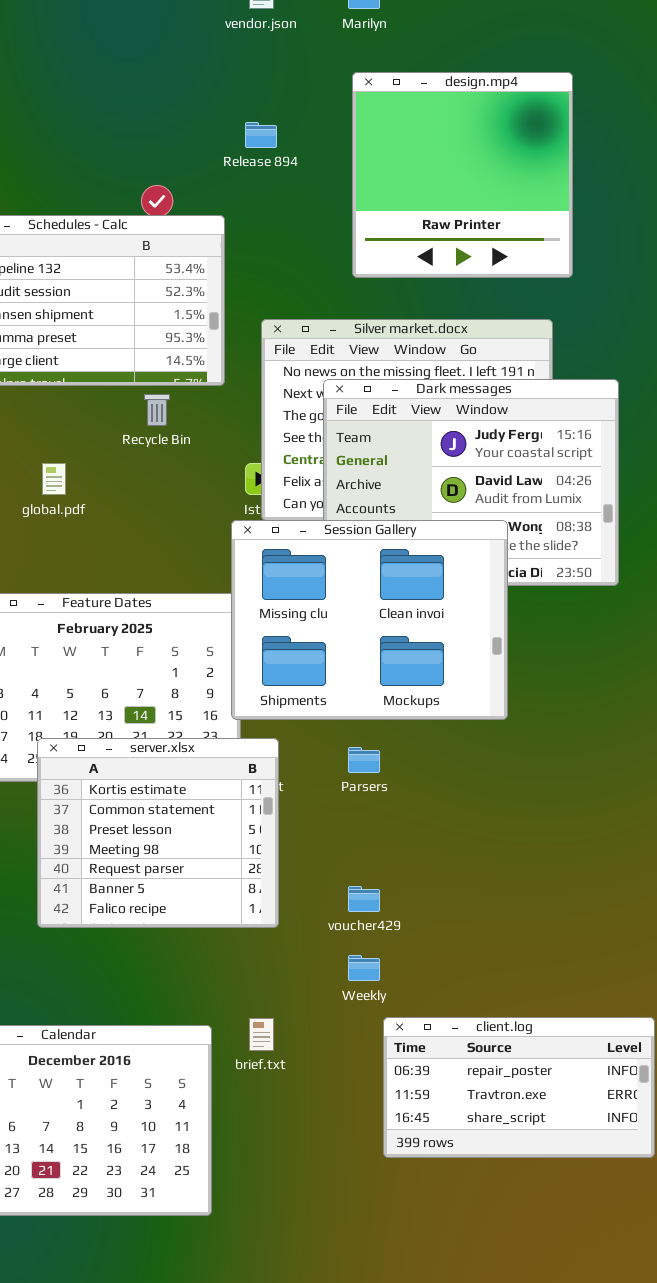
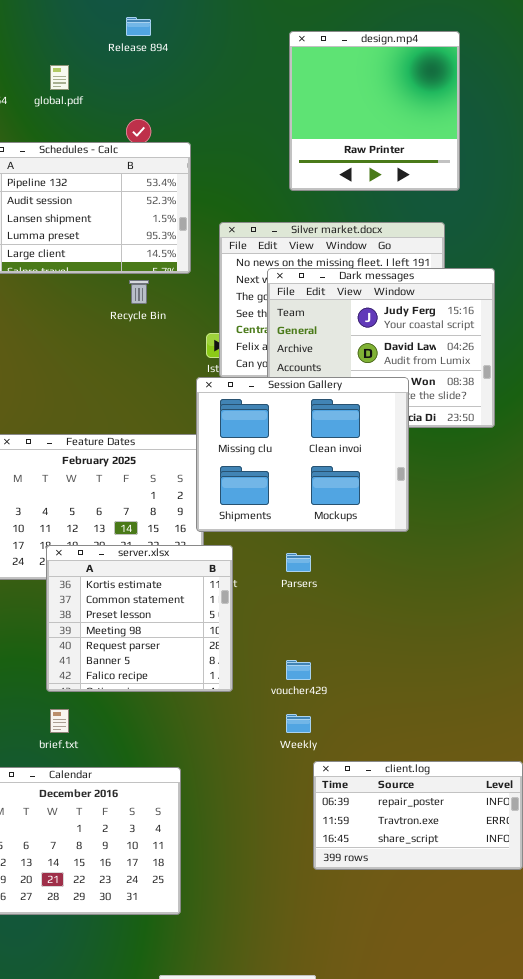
Release 894: [245,122,277,148] -> [126,17,151,36], moved
global.pdf: [42,463,66,495] -> [50,65,69,90], moved
brief.txt: [249,1018,274,1051] -> [50,709,69,733], moved

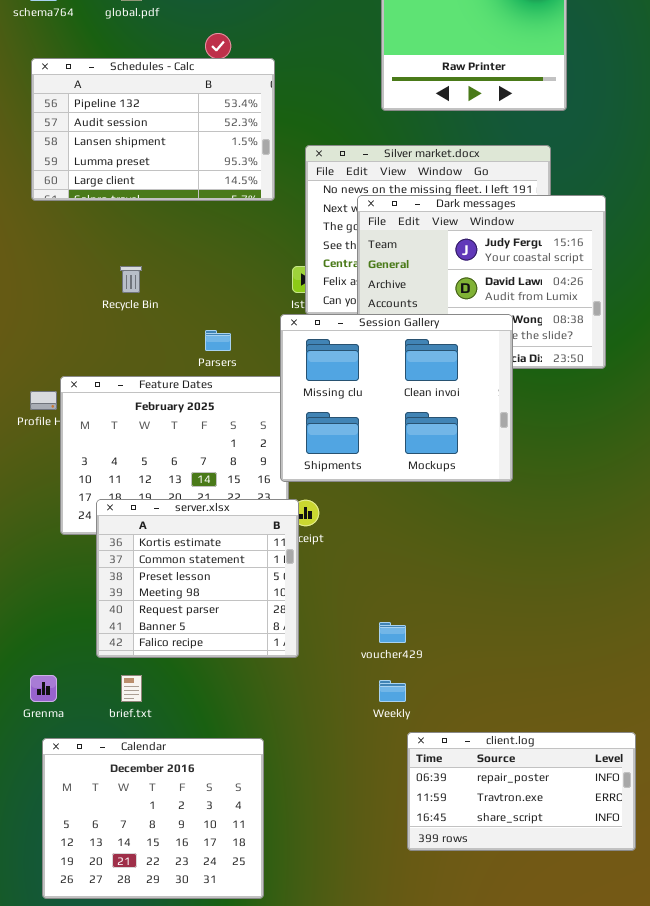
Recycle Bin: [129,280,149,304] -> [120,266,142,293], moved
server.xlsx: [46,545,233,692] -> [96,499,299,658], moved
Parsers: [286,553,311,572] -> [205,330,231,351], moved

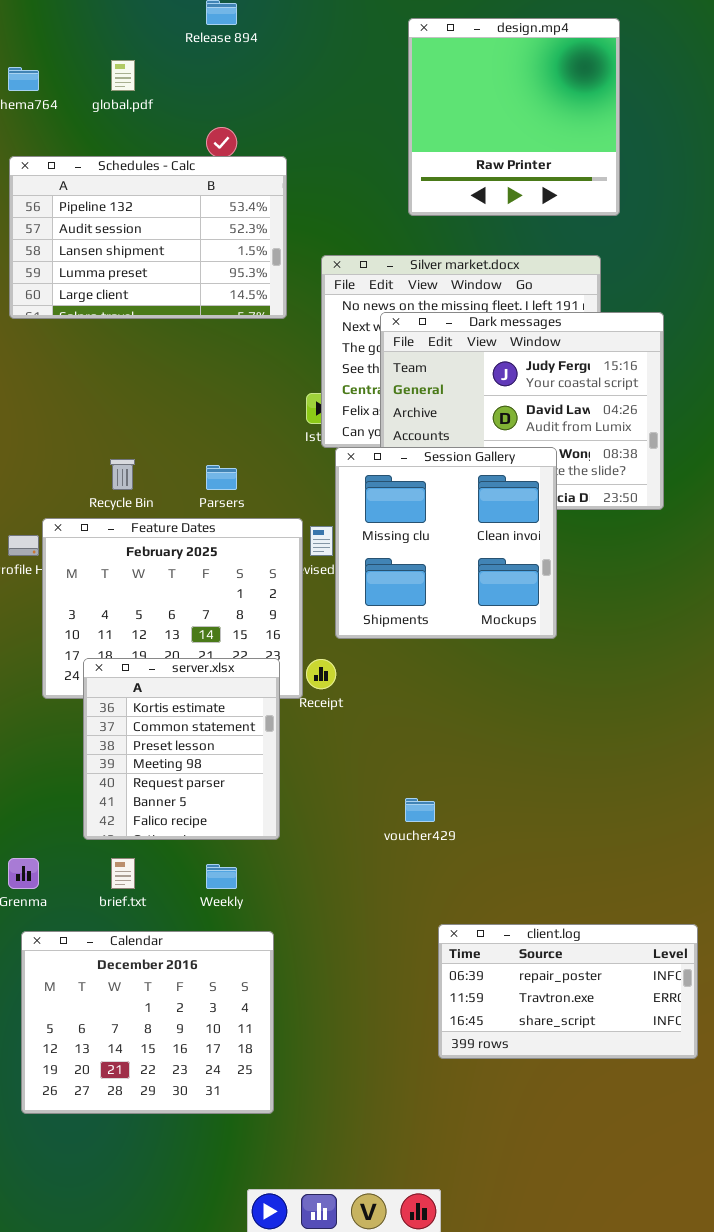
Recycle Bin: [120,266,142,293] -> [110,459,135,490], moved
Session Gallery: [280,314,513,482] -> [335,447,557,639], resized
server.xlsx: [96,499,299,658] -> [83,658,280,840], resized
Weekly: [379,680,406,702] -> [206,864,237,889], moved

